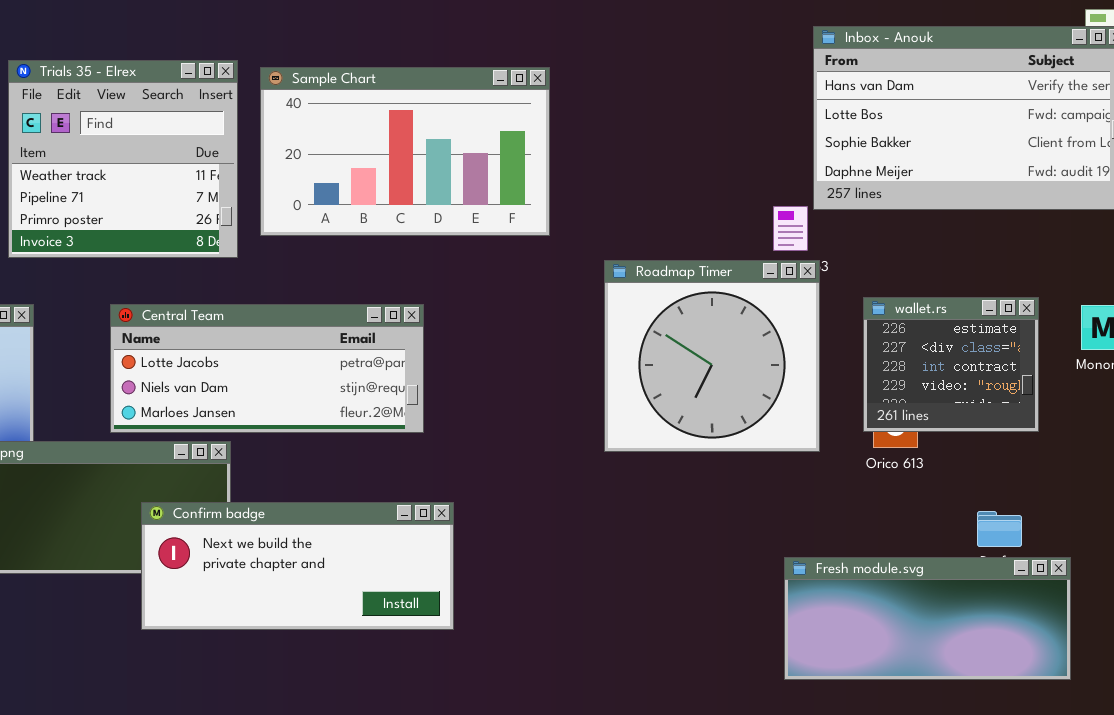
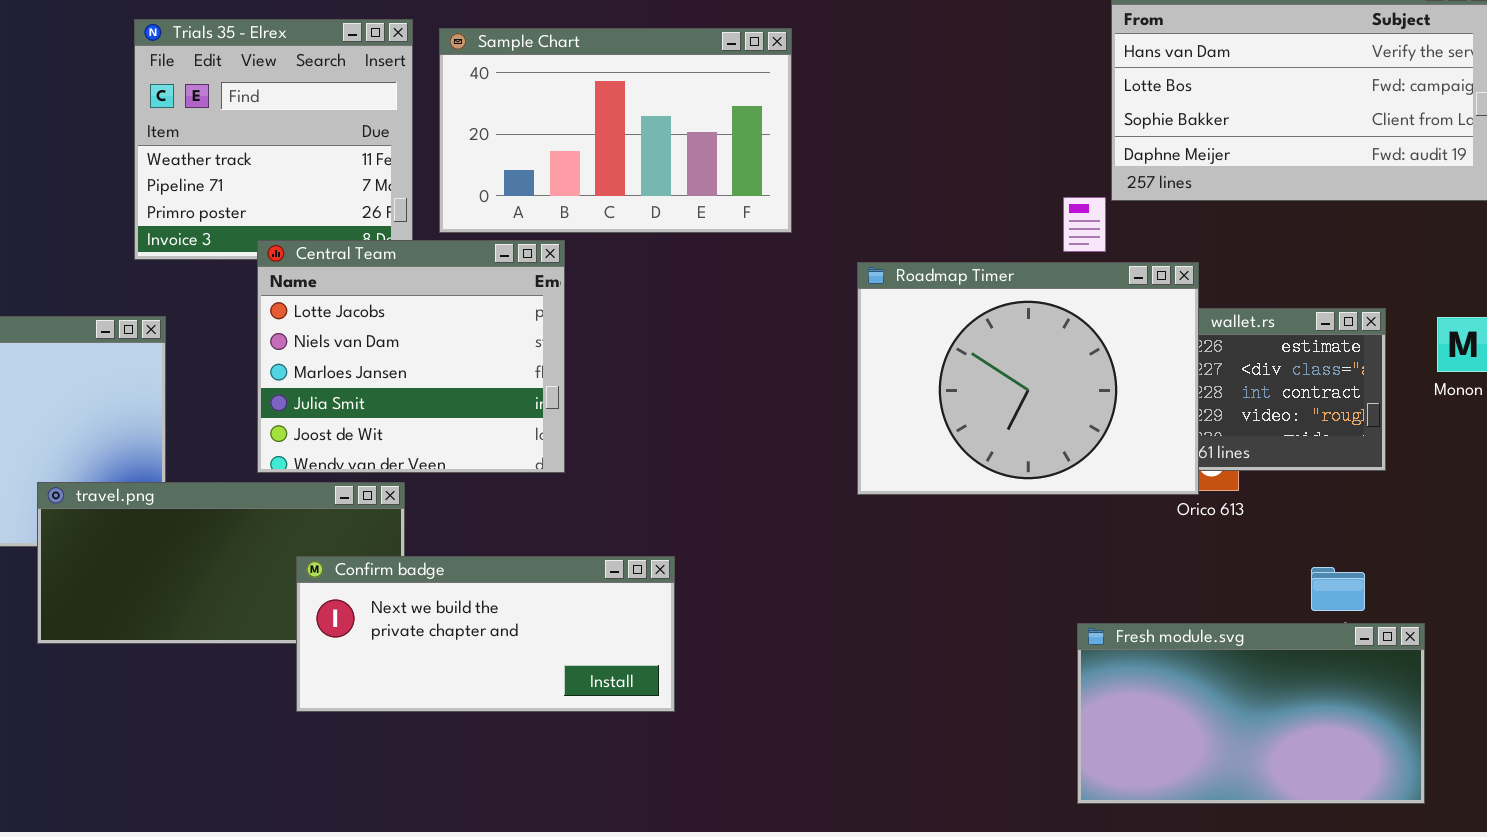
Roadmap Timer: [604,260,820,452] -> [857,262,1199,495], resized
Central Team: [110,304,424,433] -> [257,240,565,473], resized
Fresh module.svg: [784,557,1071,680] -> [1077,623,1425,804], resized

